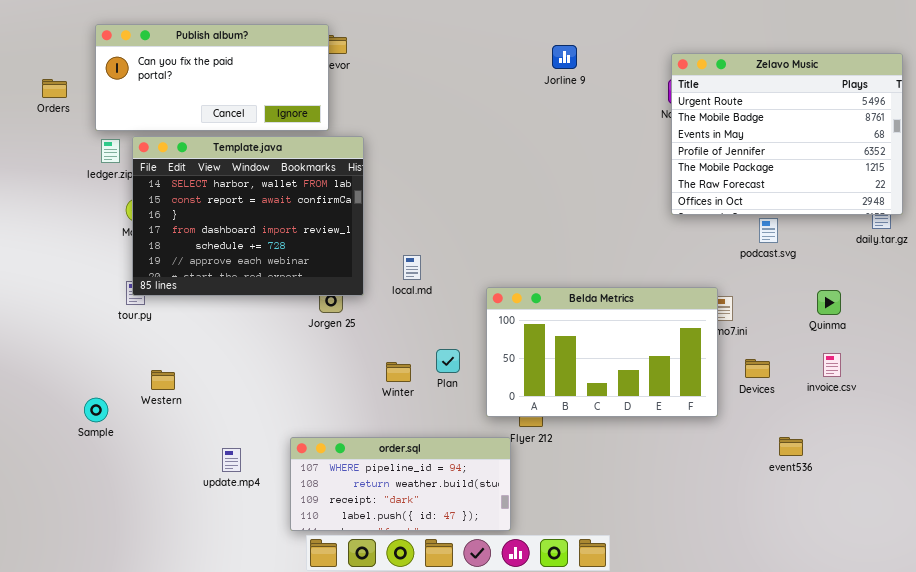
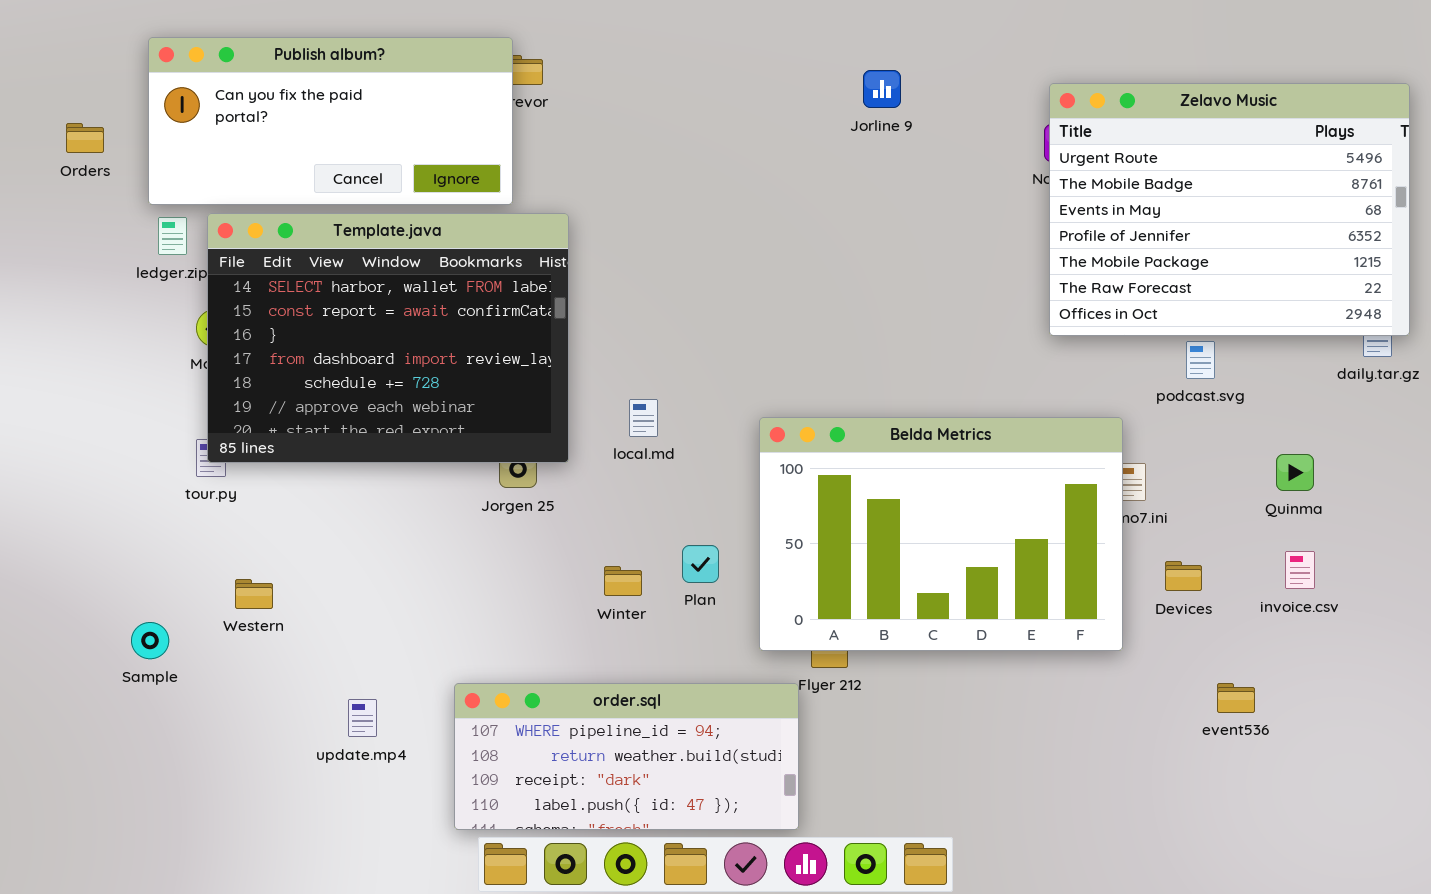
Belda Metrics: [486,287,718,417] -> [759,417,1123,651], resized

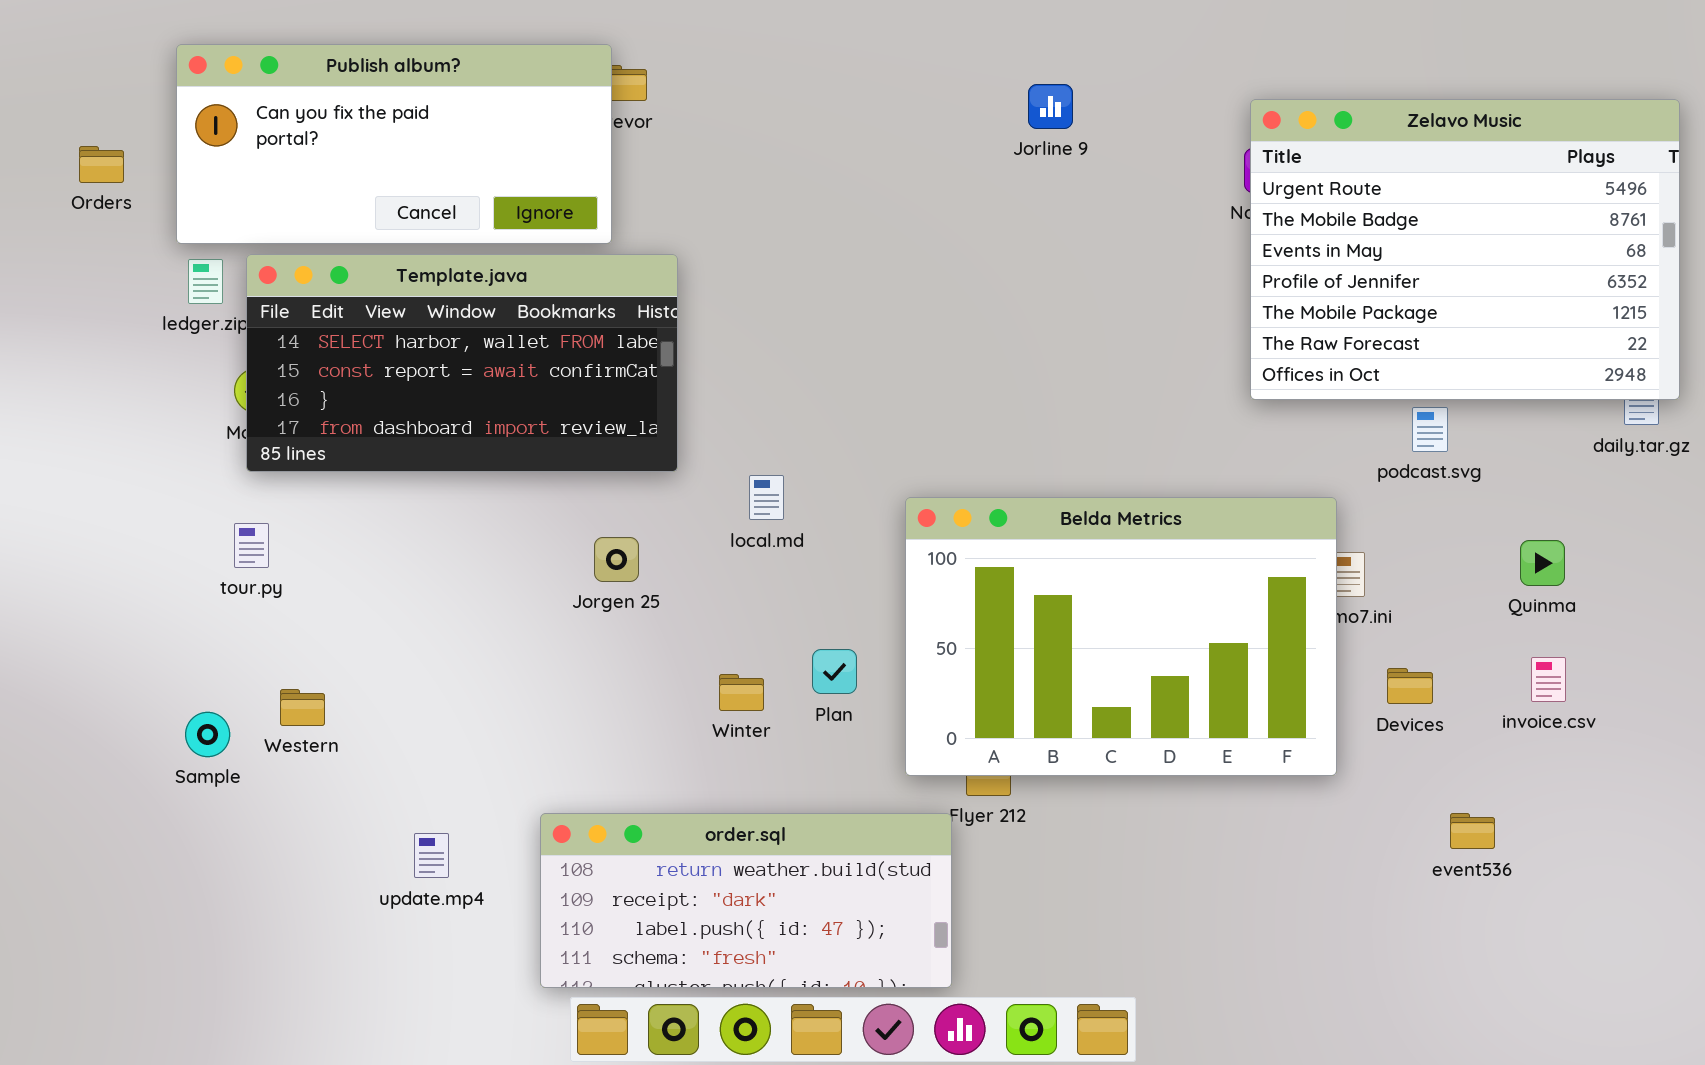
Template.java: [207,213,569,463] -> [246,254,678,472], resized
Sample: [131,622,169,659] -> [185,712,230,757], moved
order.sql: [454,683,799,830] -> [540,813,952,988], scrolled down 1 row

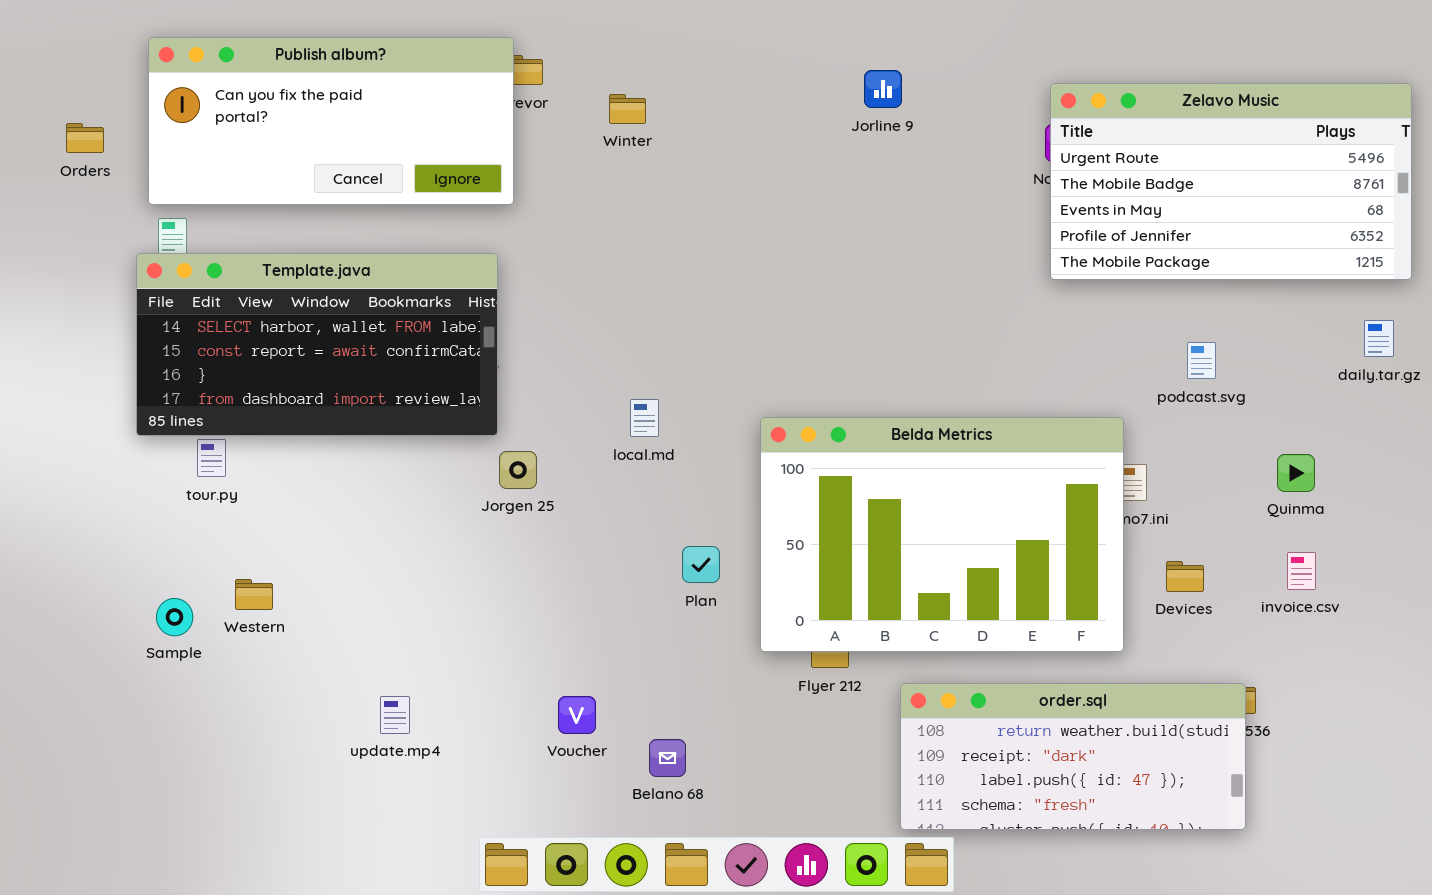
Zelavo Music: [1250,99,1680,400] -> [1050,83,1412,280], resized
Template.java: [246,254,678,472] -> [136,253,498,436], moved
Winter: [719,674,764,711] -> [609,94,646,124], moved
order.sql: [540,813,952,988] -> [900,683,1246,830], moved
update.mp4: [414,833,449,878] -> [380,696,410,734], moved

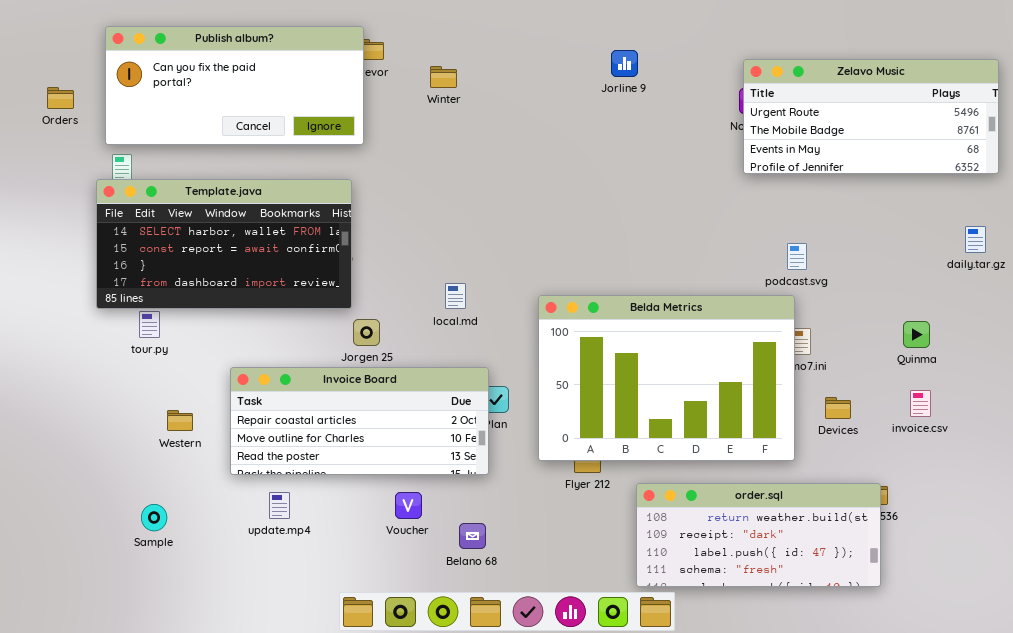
Zelavo Music: [1050,83,1412,280] -> [743,59,999,174], resized
podcast.svg: [1187,342,1216,379] -> [787,243,807,270], moved
Invoice Board: none -> [230,367,489,475], opened
Sample: [156,598,193,636] -> [141,504,167,531], moved

